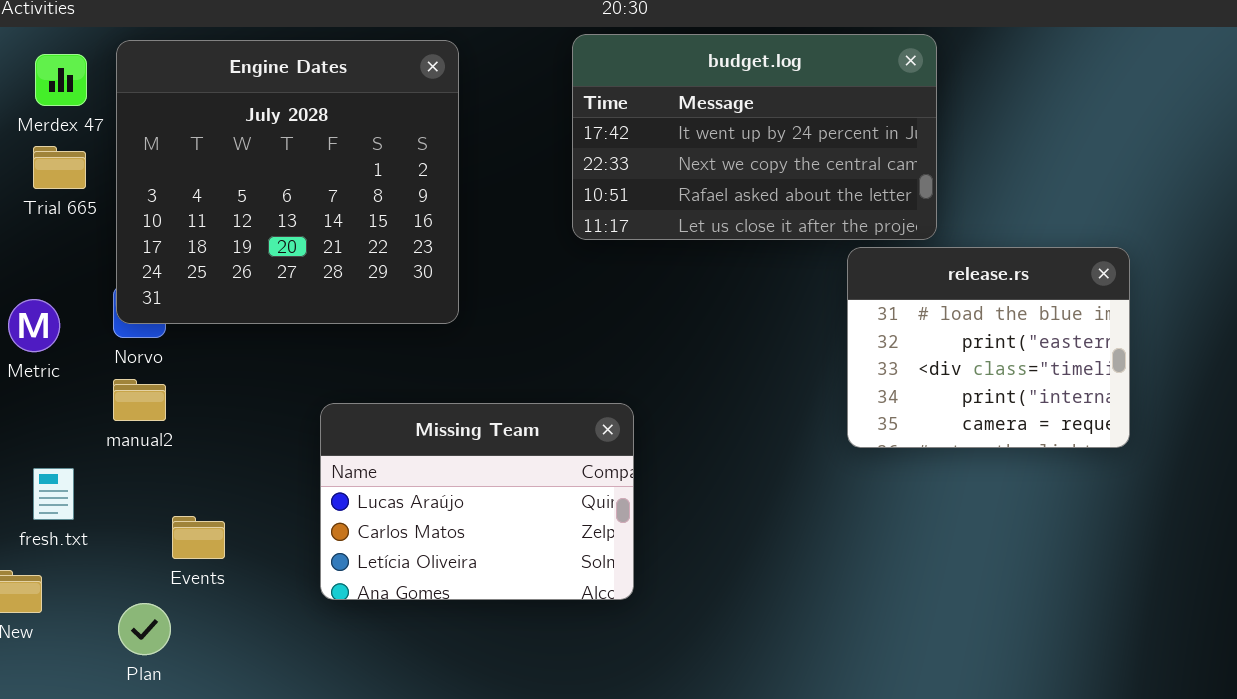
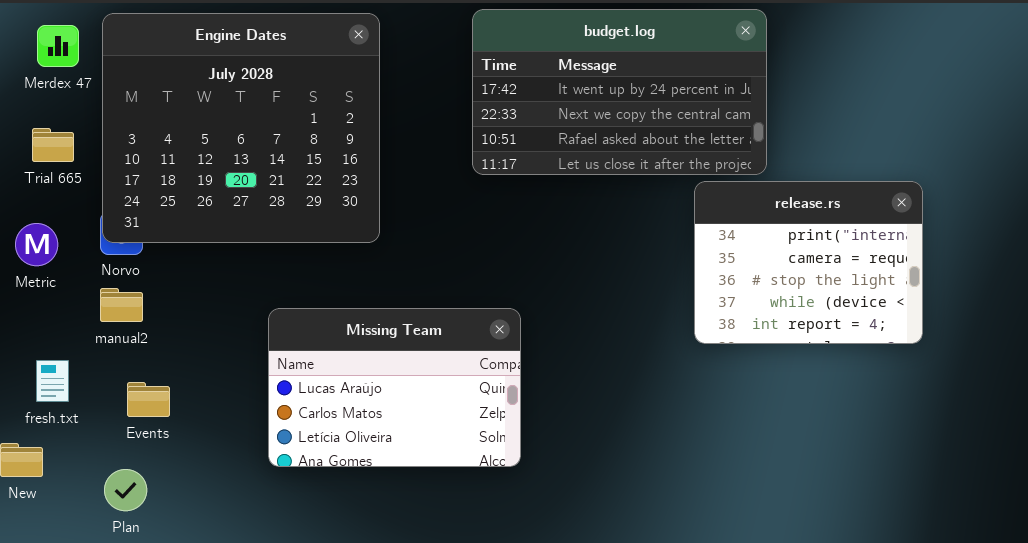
Trial 665: [33,146,86,189] -> [32,128,74,162], moved
release.rs: [847,247,1130,448] -> [694,181,923,344], scrolled down 3 rows
Events: [172,516,225,559] -> [127,382,170,417], moved

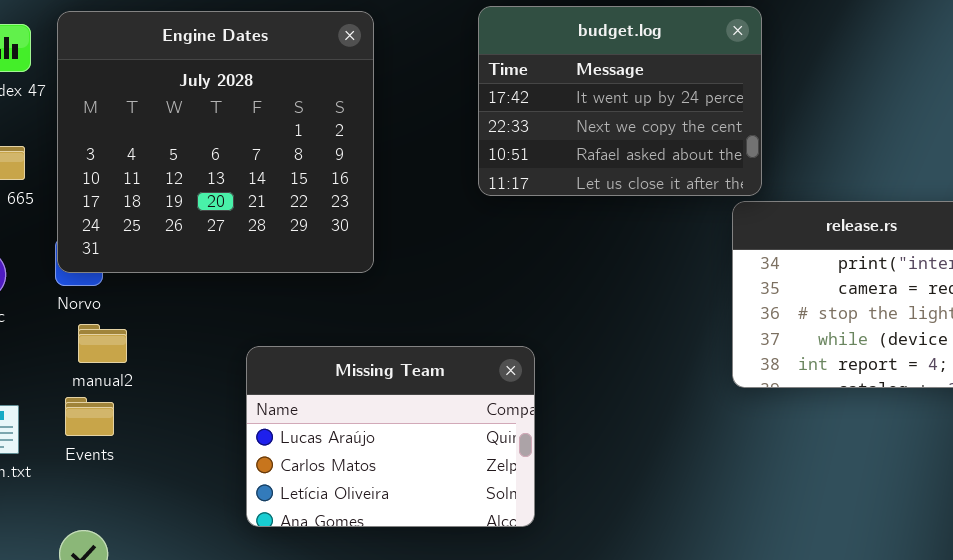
budget.log: [472,9,767,175] -> [478,6,762,196], resized
manual2: [100,288,143,322] -> [78,324,127,363], moved
Events: [127,382,170,417] -> [65,397,114,436], moved

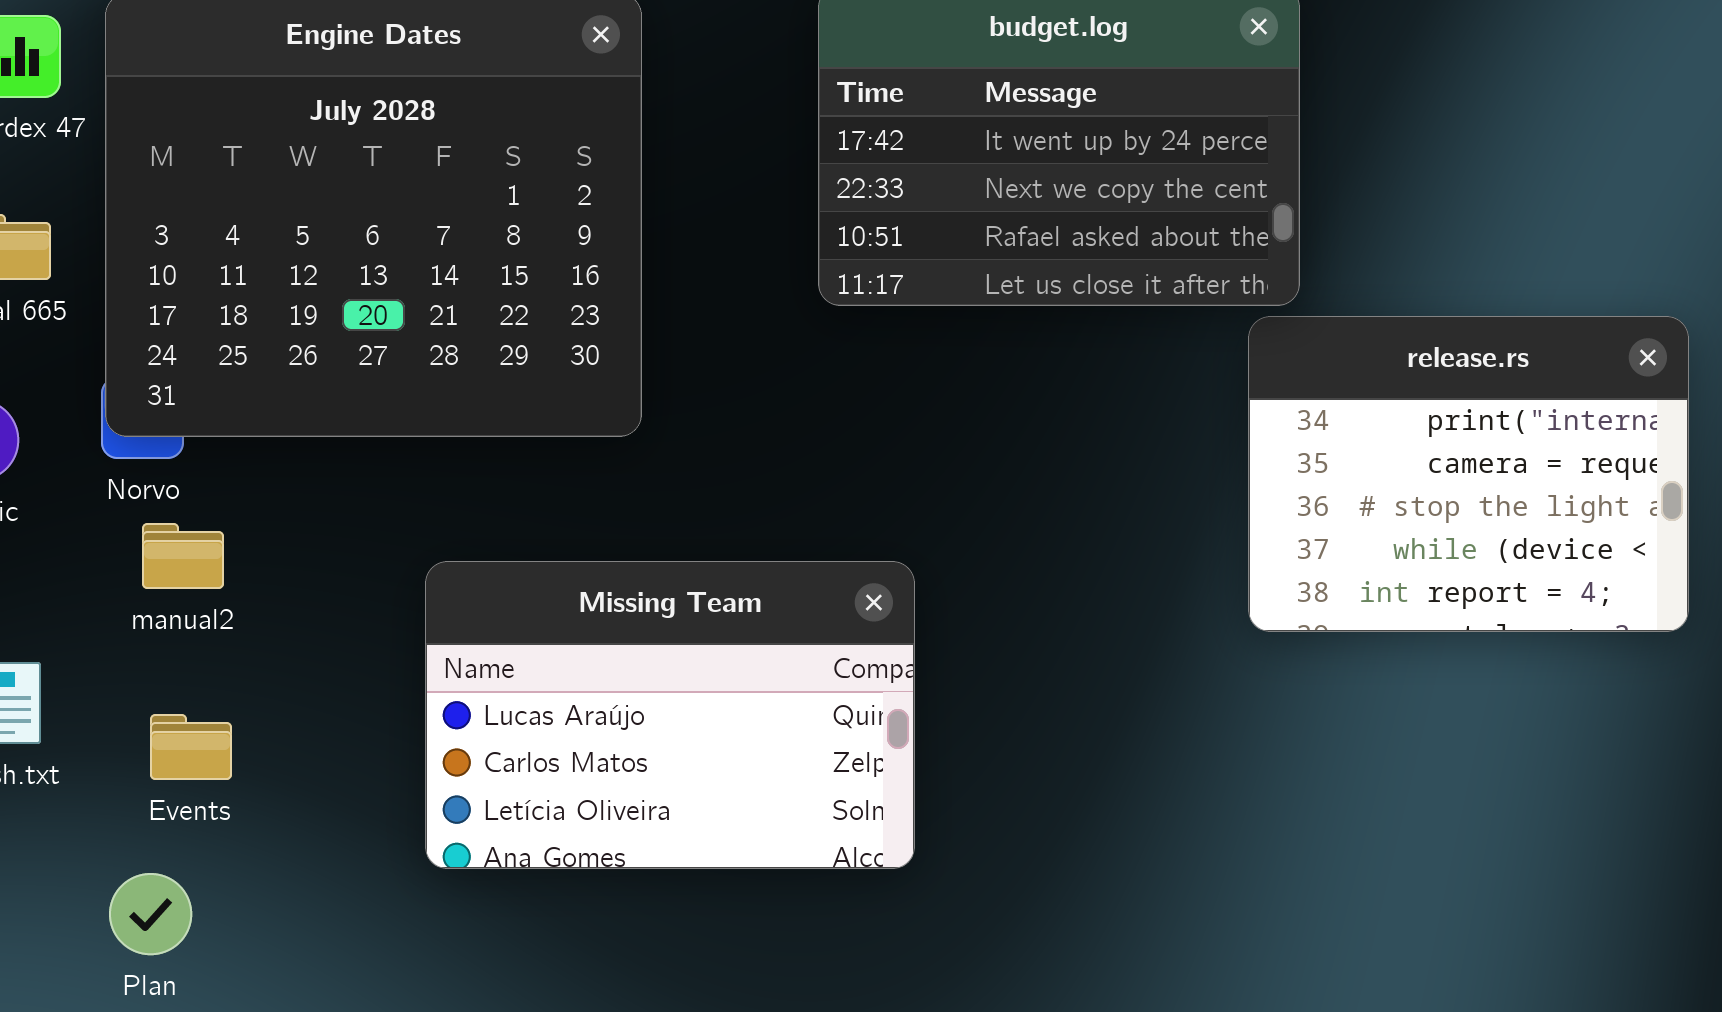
Events: [65,397,114,436] -> [150,714,232,780], moved

